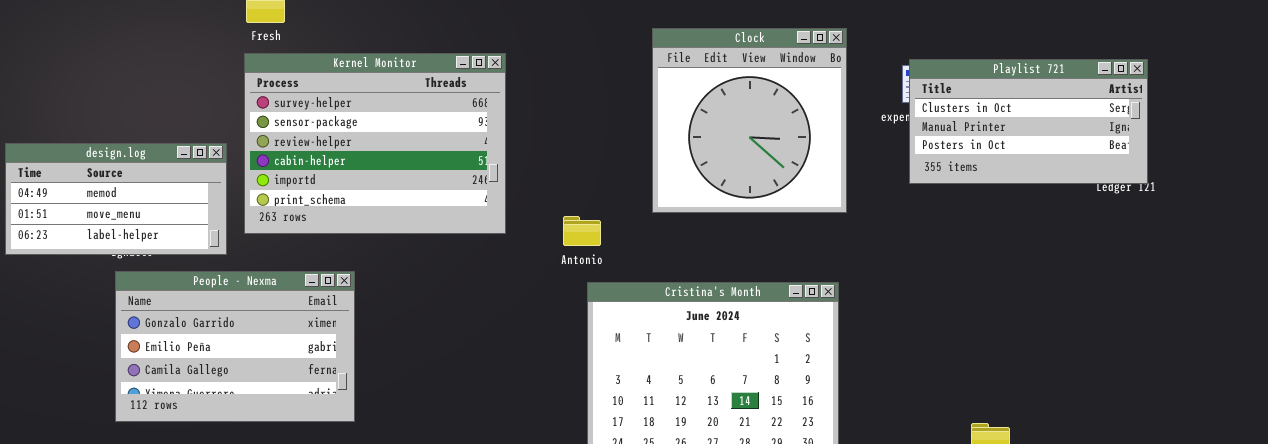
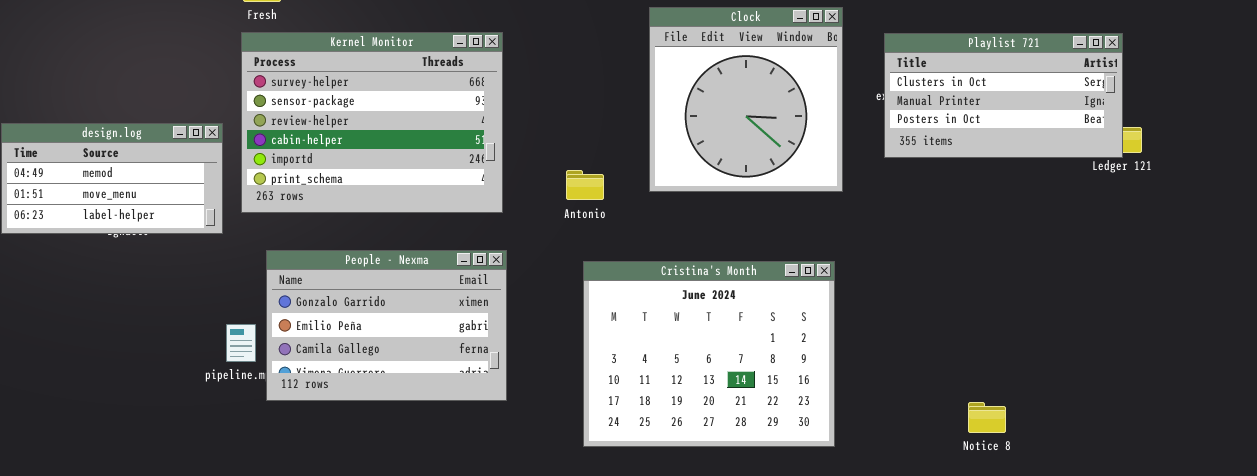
Playlist 721: [909,59,1148,184] -> [884,33,1123,158], moved
Antonio: [563,216,601,246] -> [566,170,604,200], moved
People - Nexma: [115,271,355,422] -> [266,250,507,401], moved

